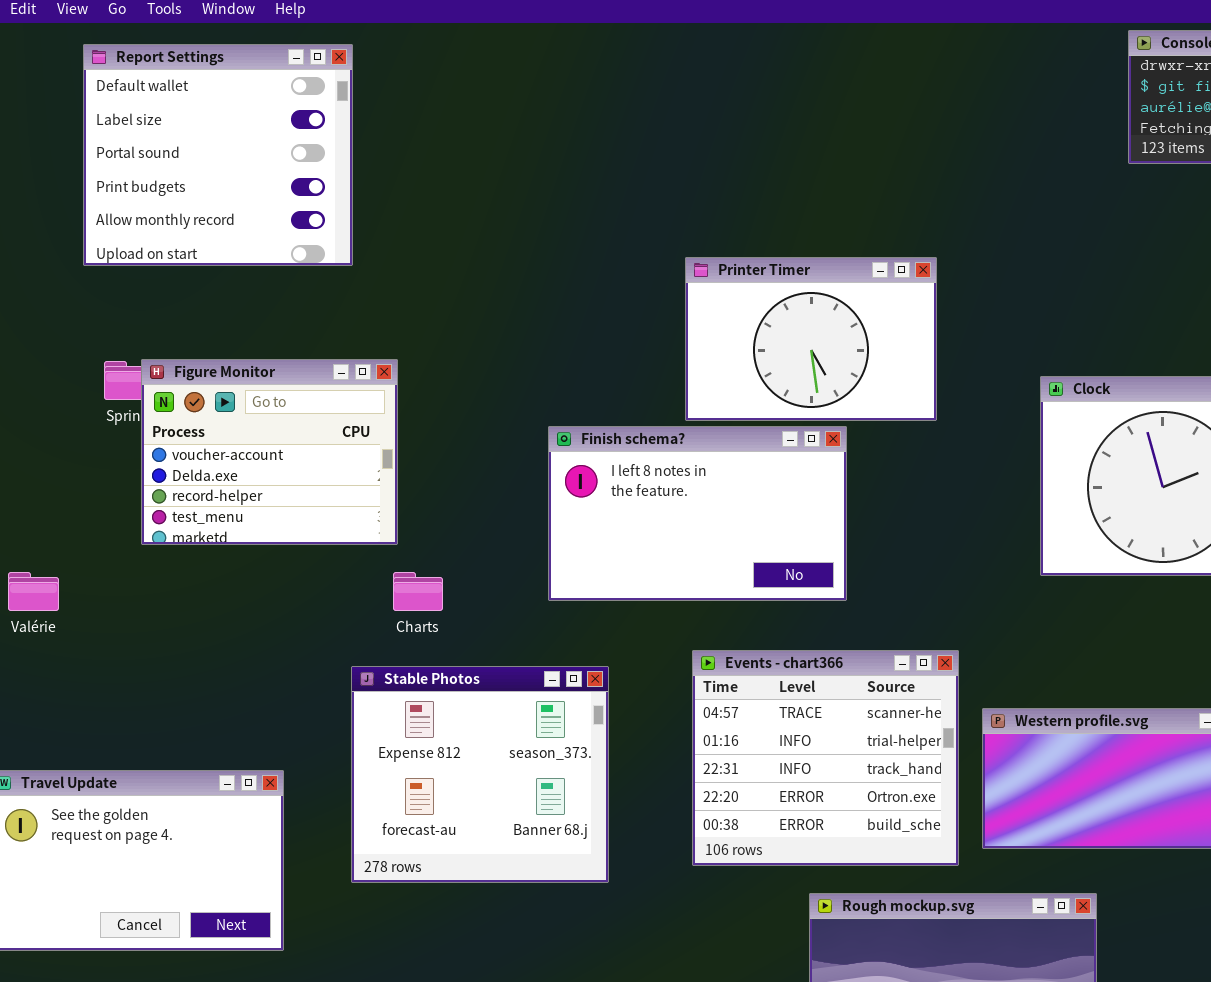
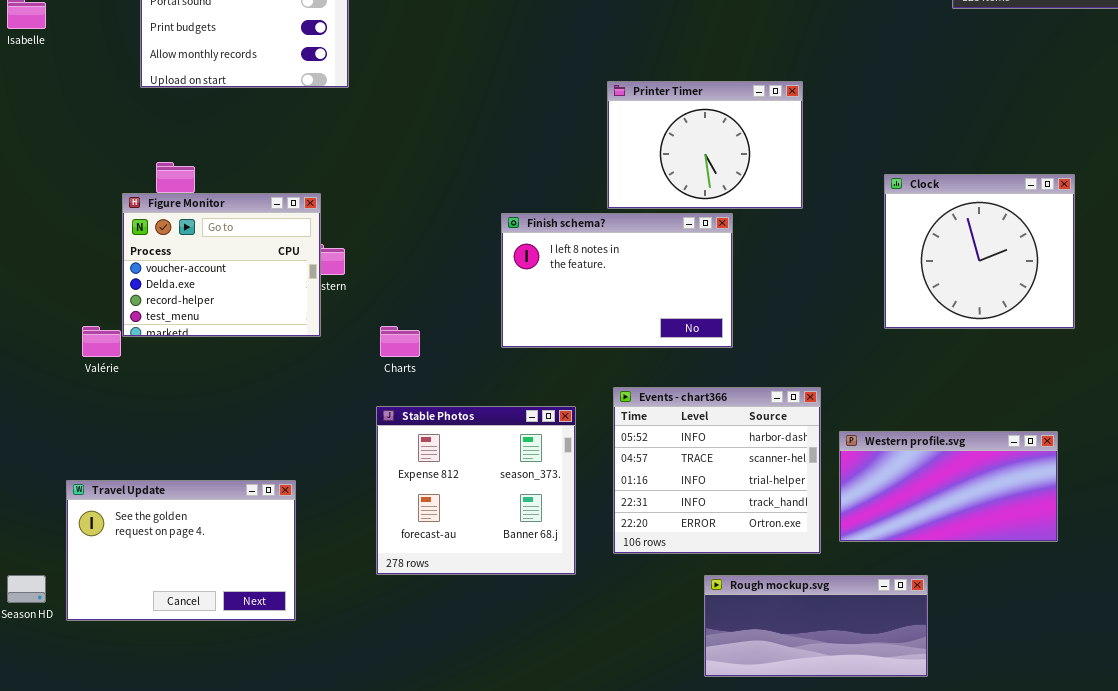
Figure Monitor: [141,359,398,545] -> [122,193,321,337], moved
Events - chart366: [692,650,959,866] -> [613,387,821,554], scrolled up 1 row
Stable Photos: [351,666,609,883] -> [376,406,576,575], moved

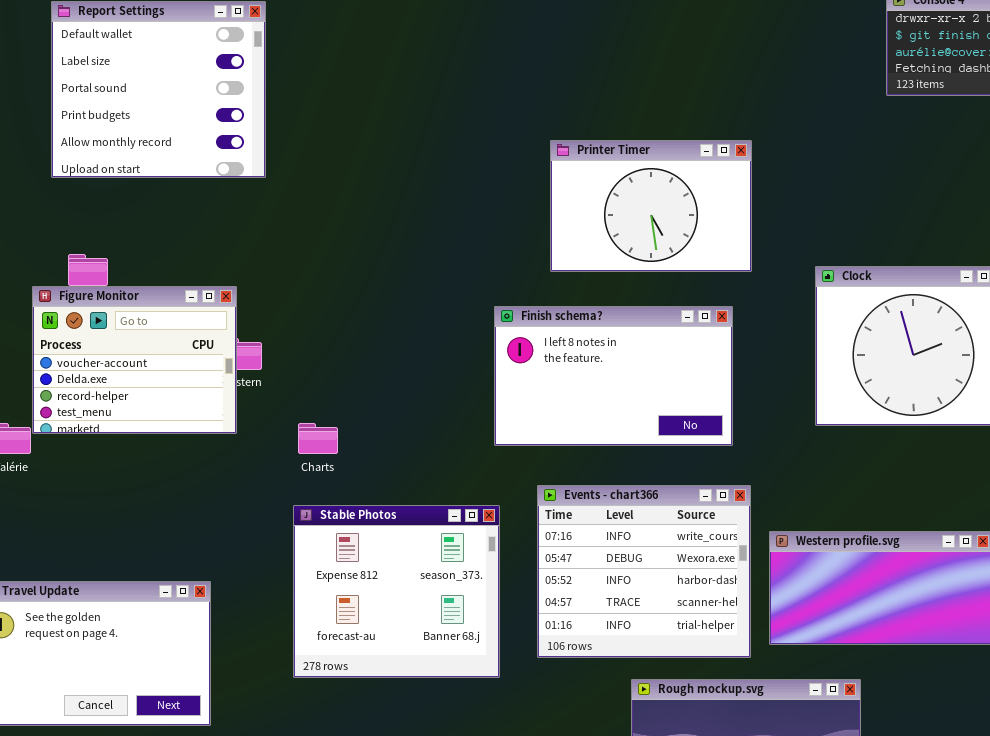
Printer Timer: [607,81,803,209] -> [550,140,752,272], moved
Finish schema?: [501,213,733,348] -> [494,306,733,446], moved
Events - chart366: [613,387,821,554] -> [537,485,751,658], scrolled up 2 rows

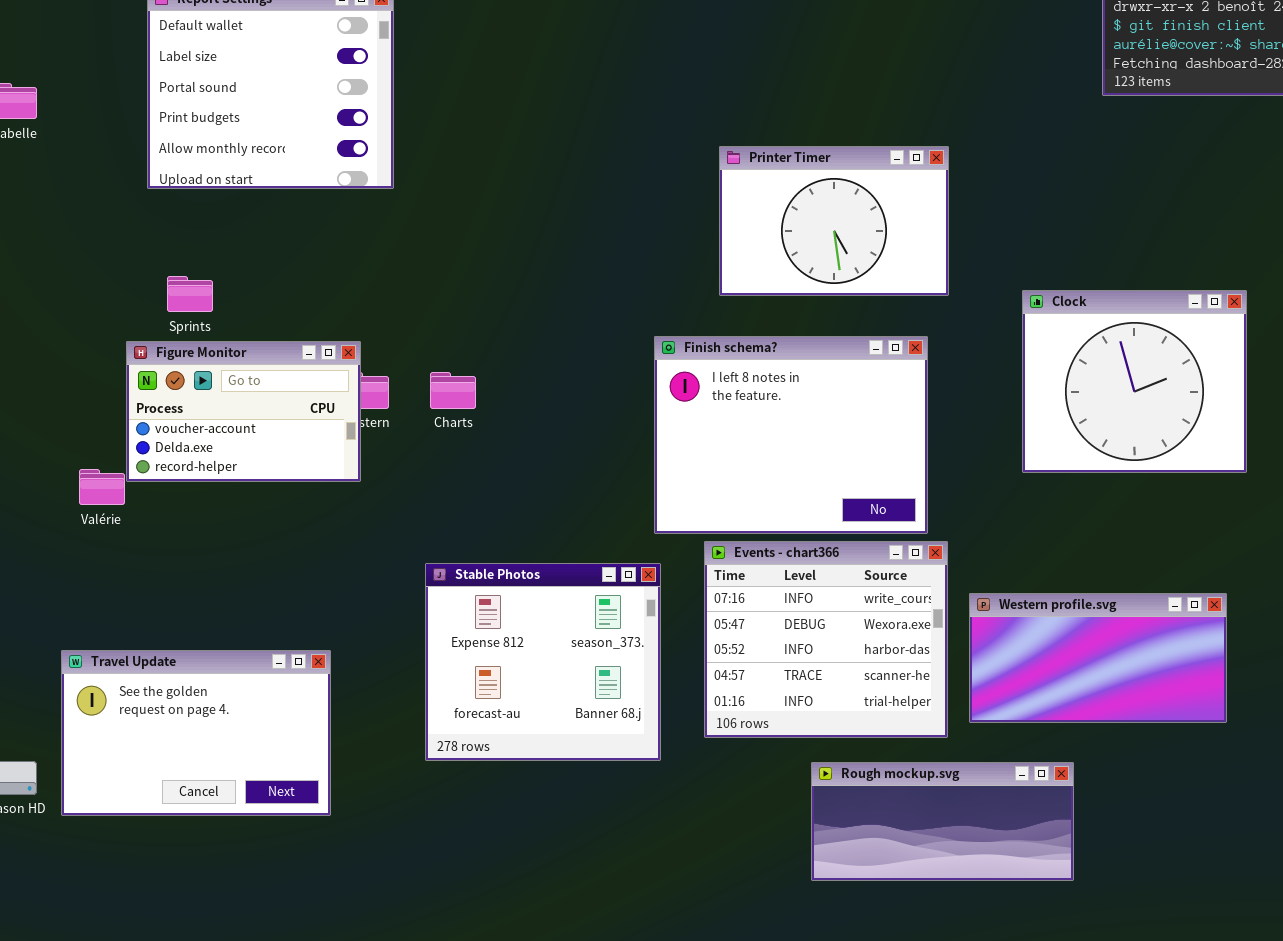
Figure Monitor: [32,286,237,434] -> [126,341,361,482], resized
Finish schema?: [494,306,733,446] -> [654,336,928,534], resized
Charts: [298,423,338,454] -> [430,372,476,409], moved

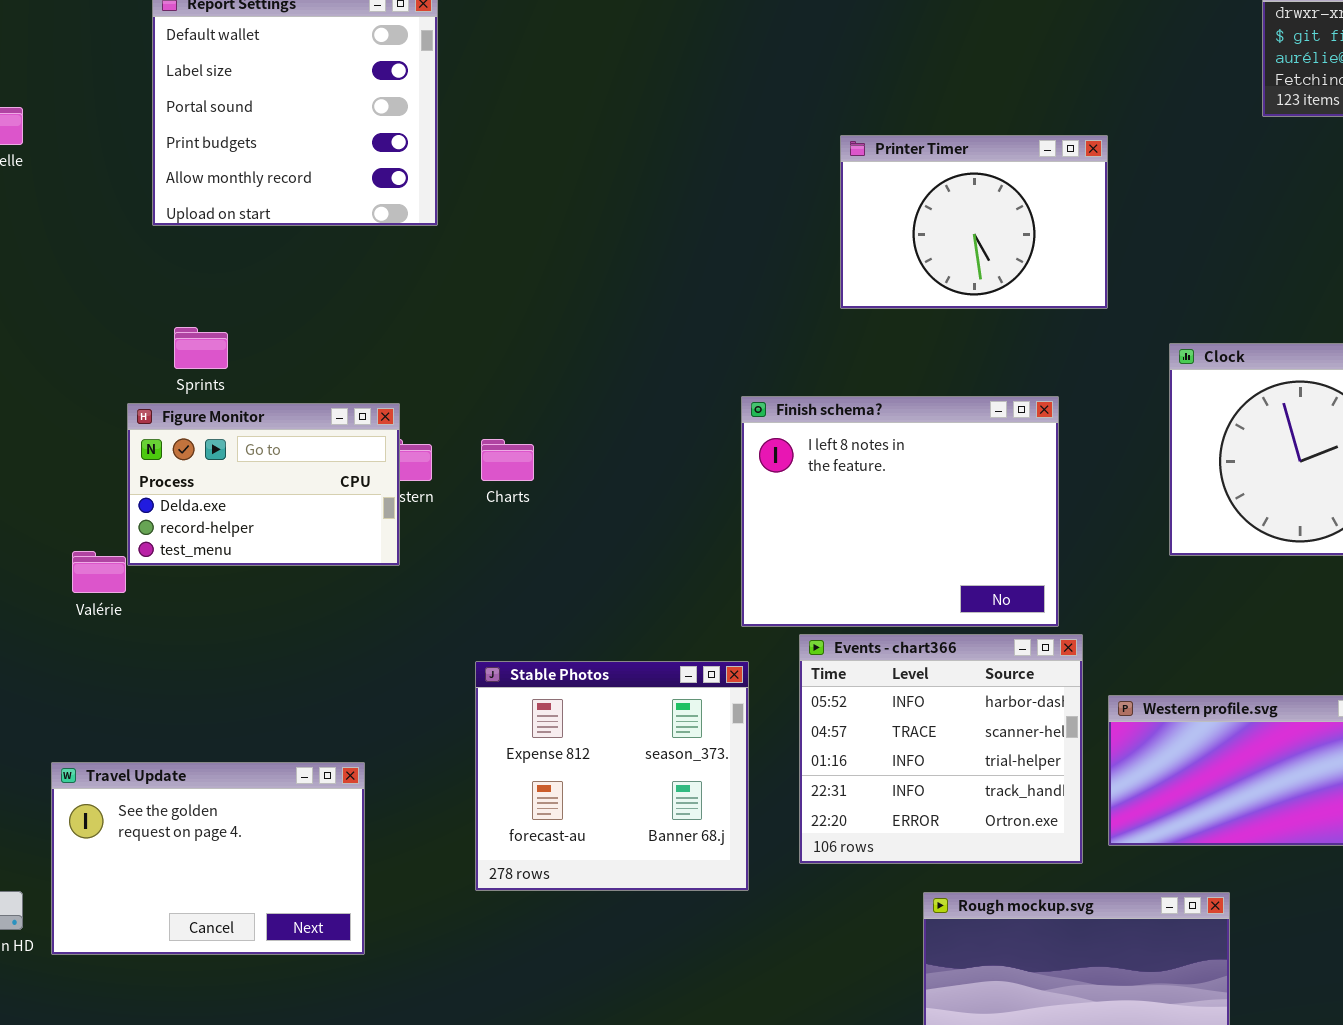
Printer Timer: [719,146,949,296] -> [840,135,1108,309], moved
Figure Monitor: [126,341,361,482] -> [127,403,400,566], scrolled down 1 row
Events - chart366: [704,541,948,738] -> [799,634,1083,864], scrolled down 2 rows

